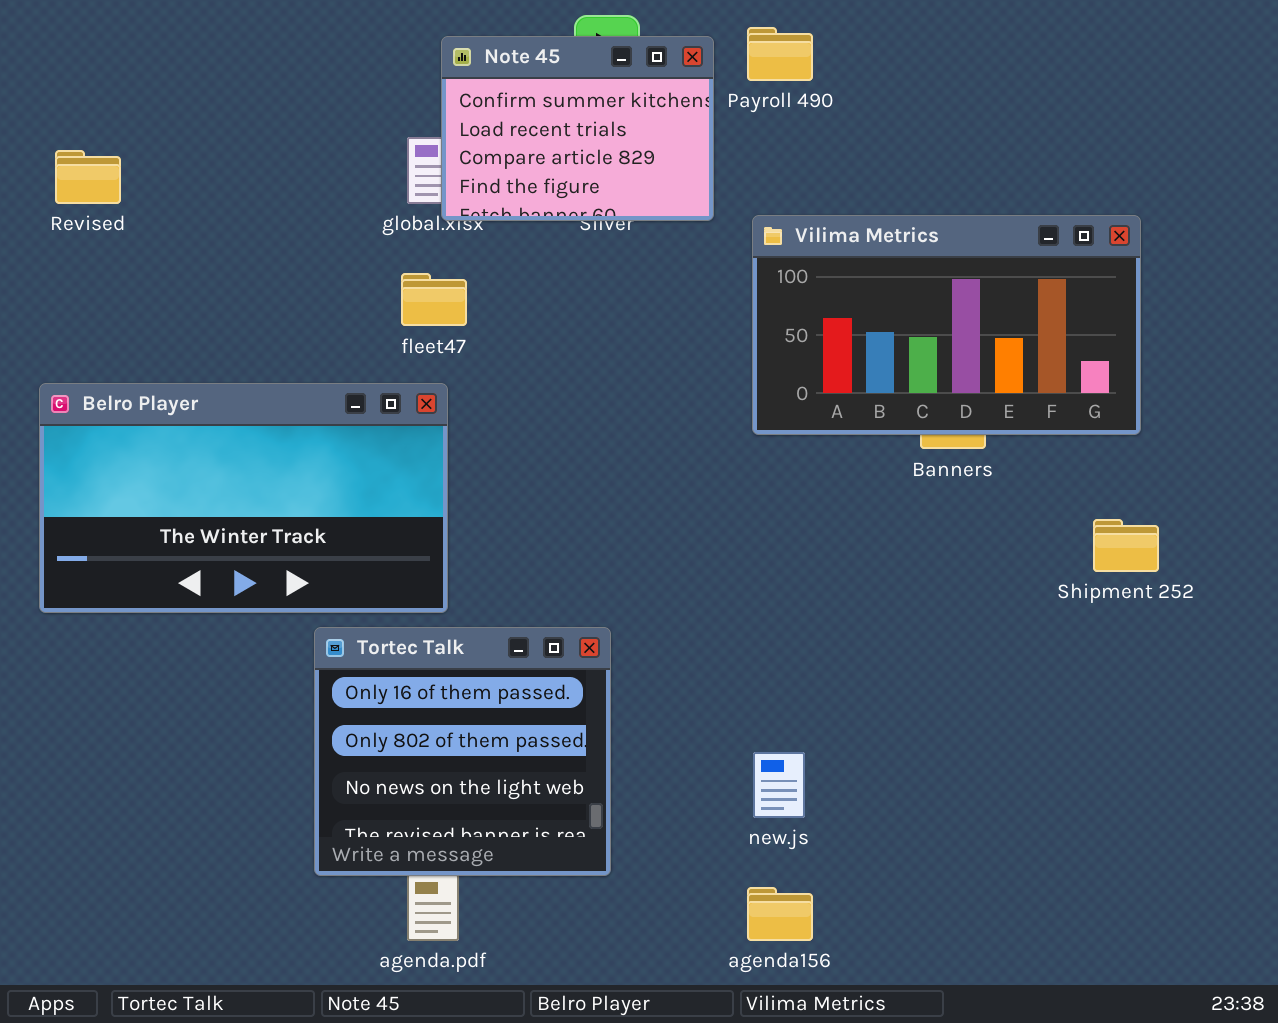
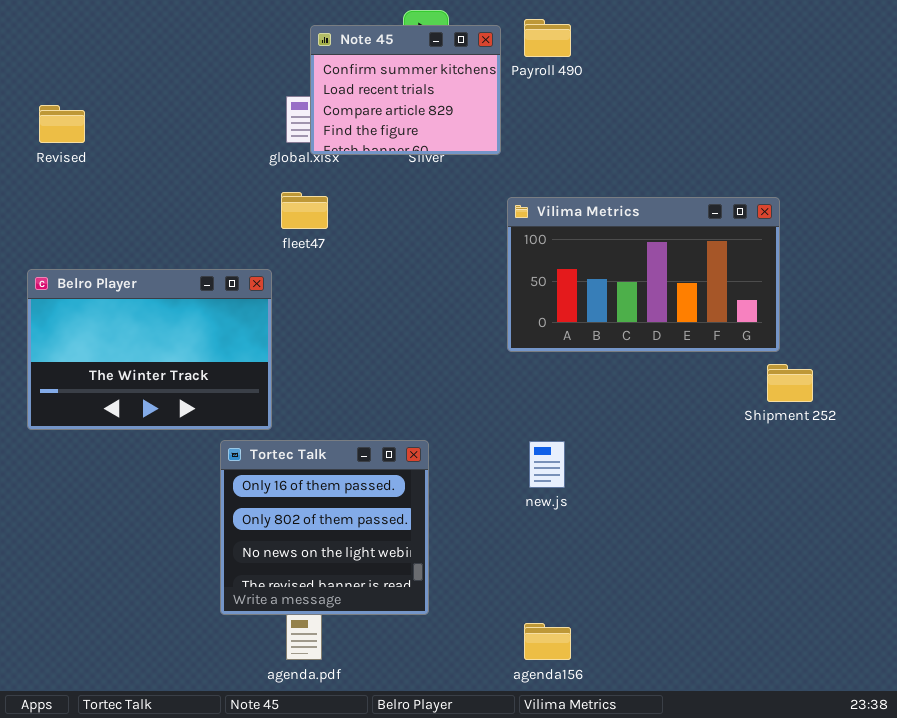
Vilima Metrics: [752,215,1141,435] -> [507,197,780,352], moved
Belro Player: [39,383,448,613] -> [27,269,272,430], resized
new.js: [753,752,805,818] -> [529,441,565,488], moved

